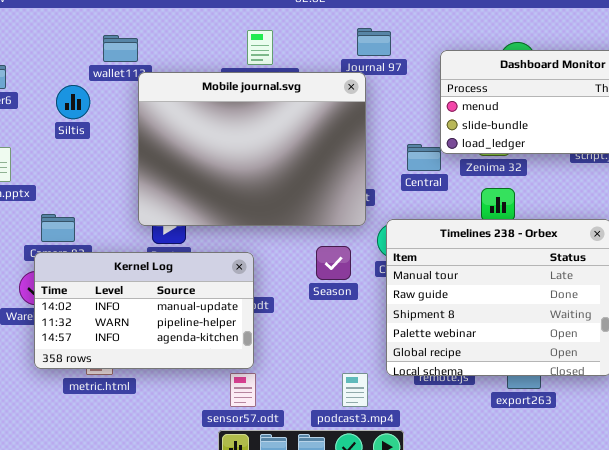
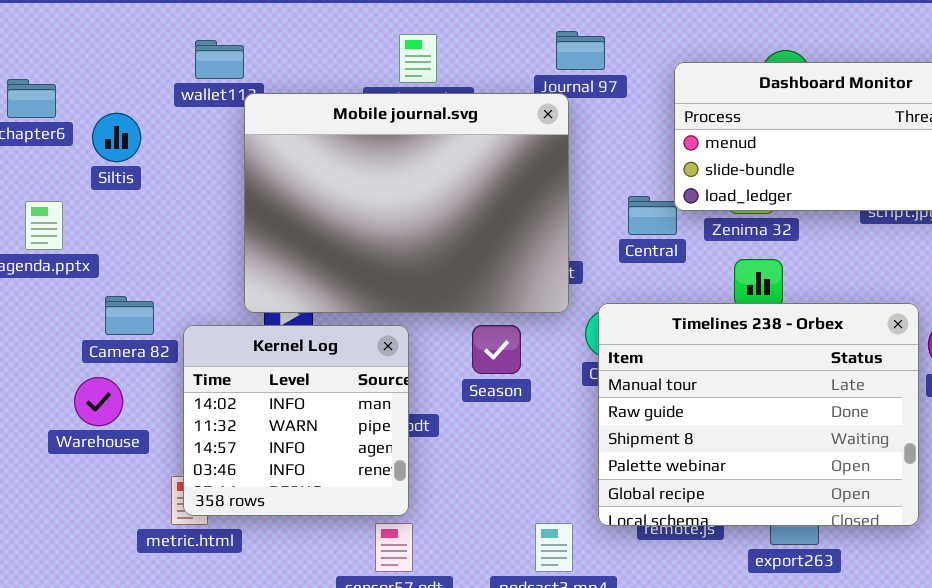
Siltis: [56,85,90,119] -> [92,113,141,162], moved
Season: [316,246,351,280] -> [472,325,521,374], moved
Kernel Log: [34,252,254,369] -> [183,325,409,516], resized

